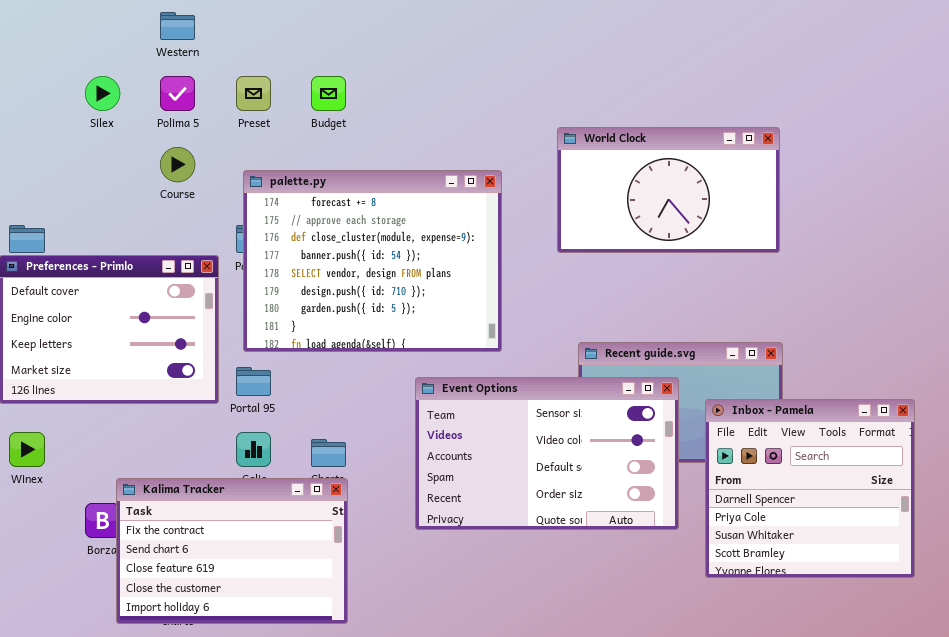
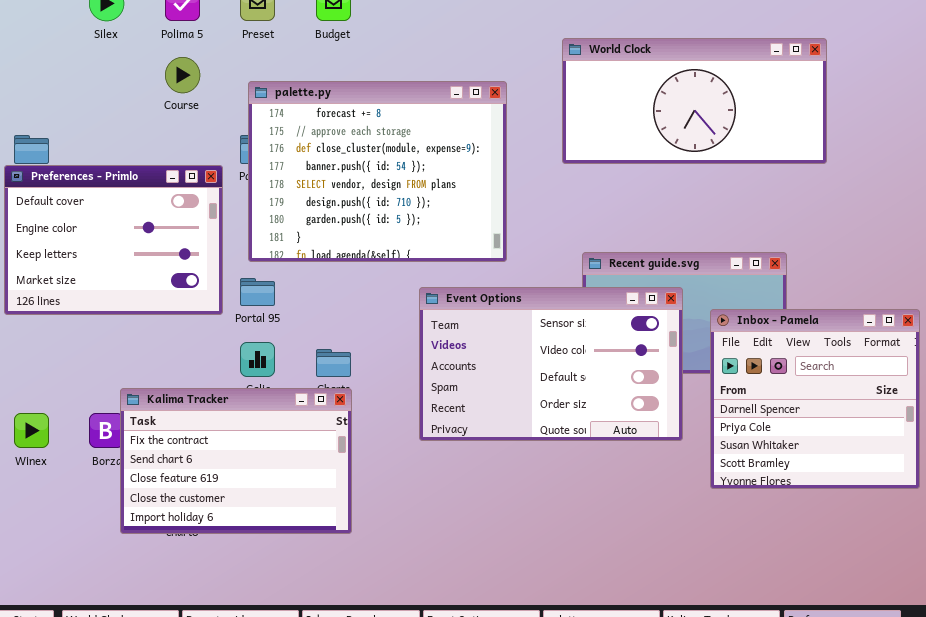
World Clock: [557,127,780,253] -> [562,38,827,164], resized
Winex: [9,432,45,467] -> [14,413,49,448], moved

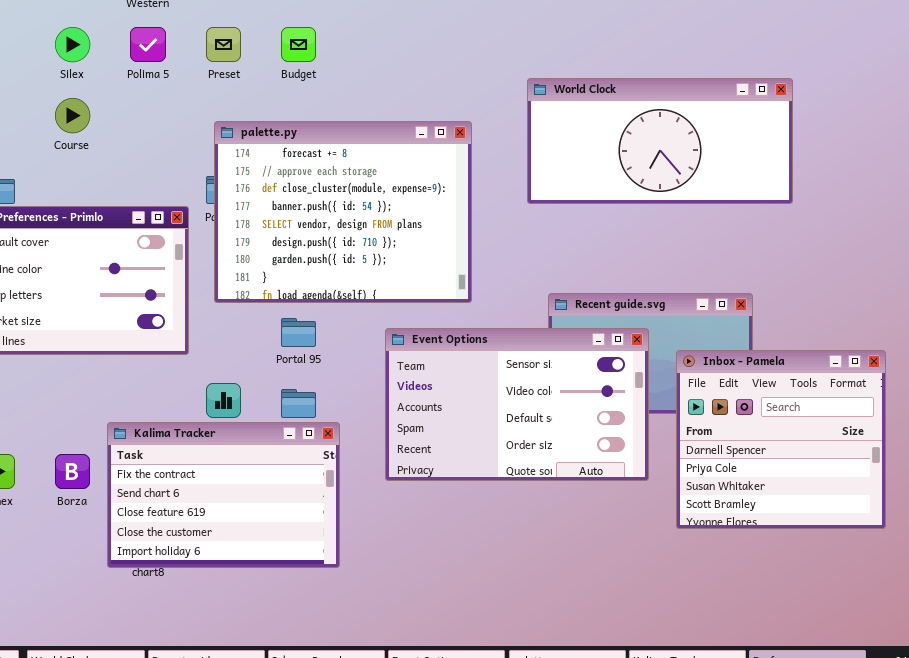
Course: [165,57,200,93] -> [55,98,90,133], moved
Portal 95: [240,278,275,306] -> [281,318,316,347], moved
Kalima Tracker: [120,388,352,534] -> [107,422,340,568], moved

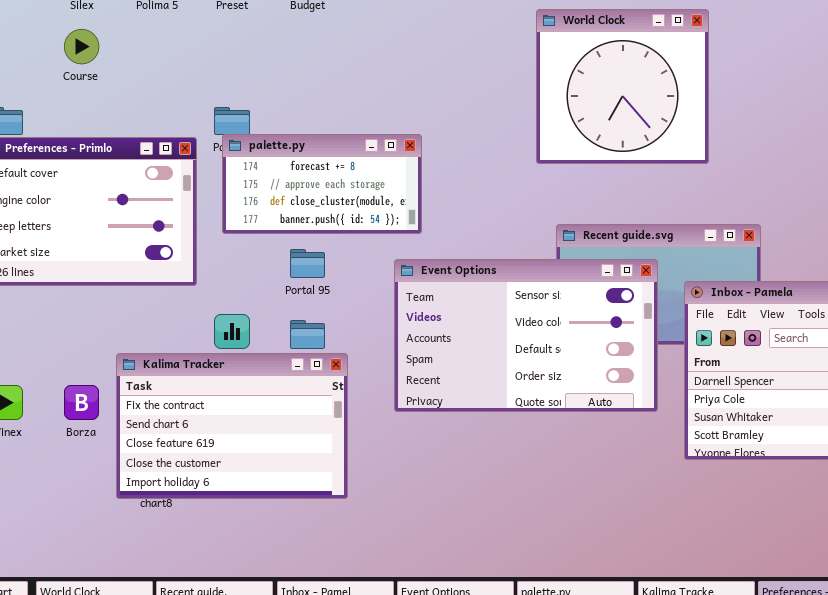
World Clock: [527,78,793,204] -> [536,9,709,164], resized
palette.py: [214,121,472,303] -> [222,134,422,234], resized

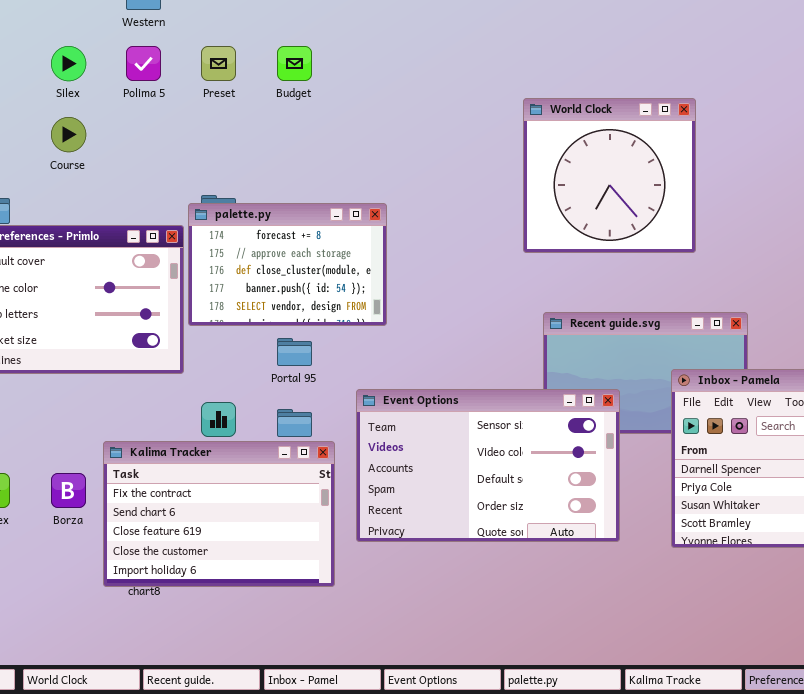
palette.py: [222,134,422,234] -> [188,203,387,326], moved, resized
Event Options: [394,259,658,412] -> [356,389,620,542], moved

